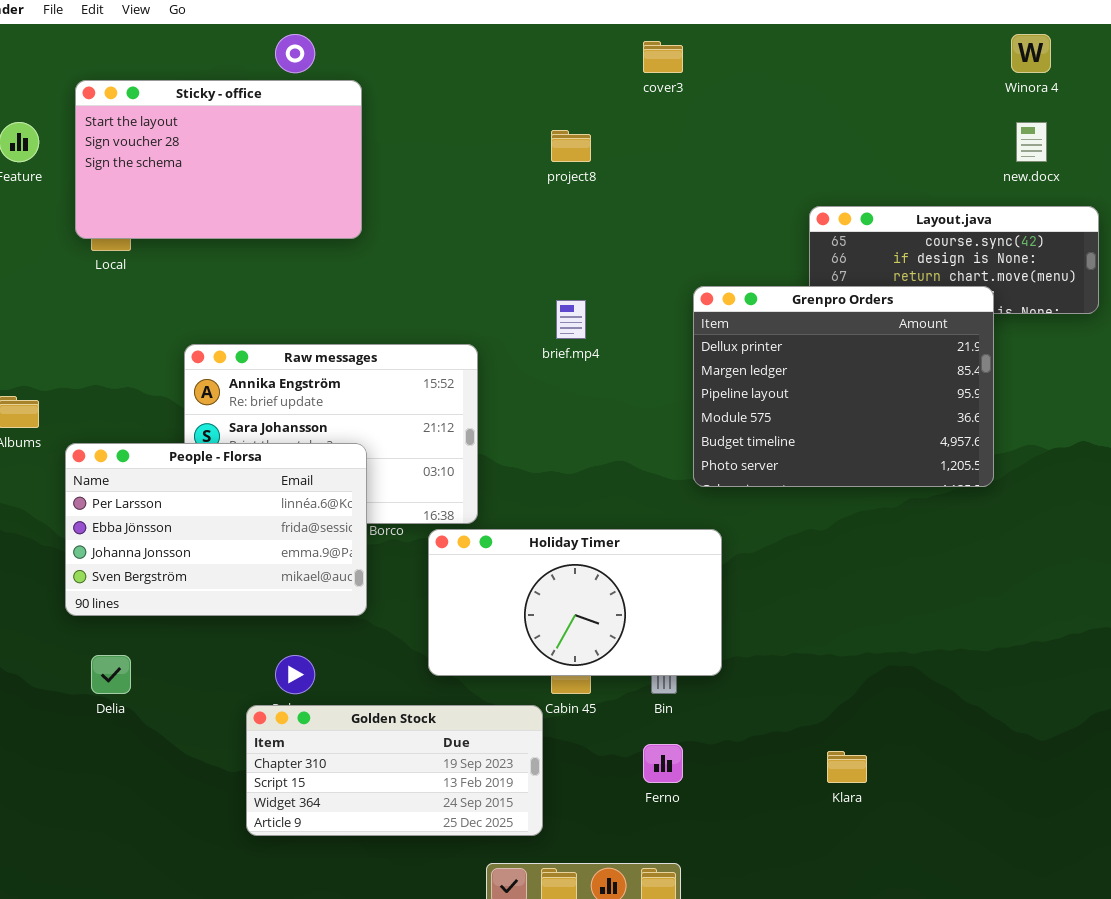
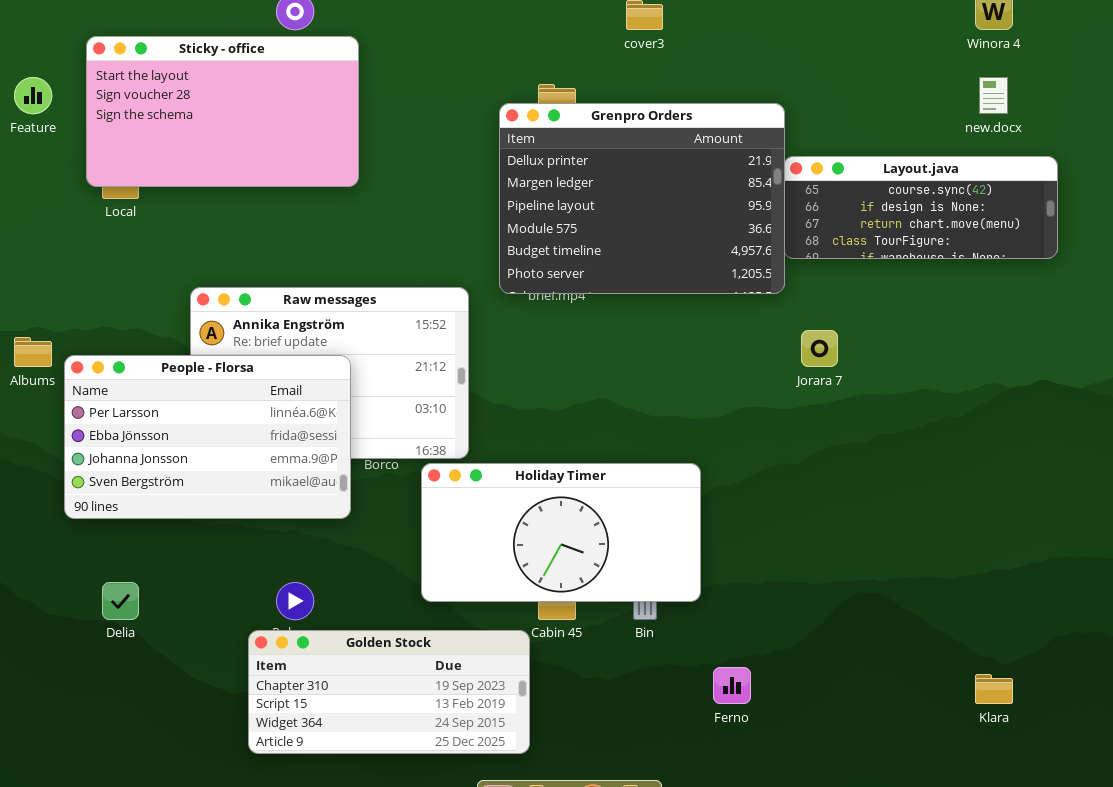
Grenpro Orders: [693,286,994,487] -> [499,103,785,294], moved
People - Florsa: [65,443,367,616] -> [64,355,351,519], moved
Ferno: [643,744,683,783] -> [713,667,751,704], moved
Klara: [827,751,867,783] -> [975,674,1013,704], moved

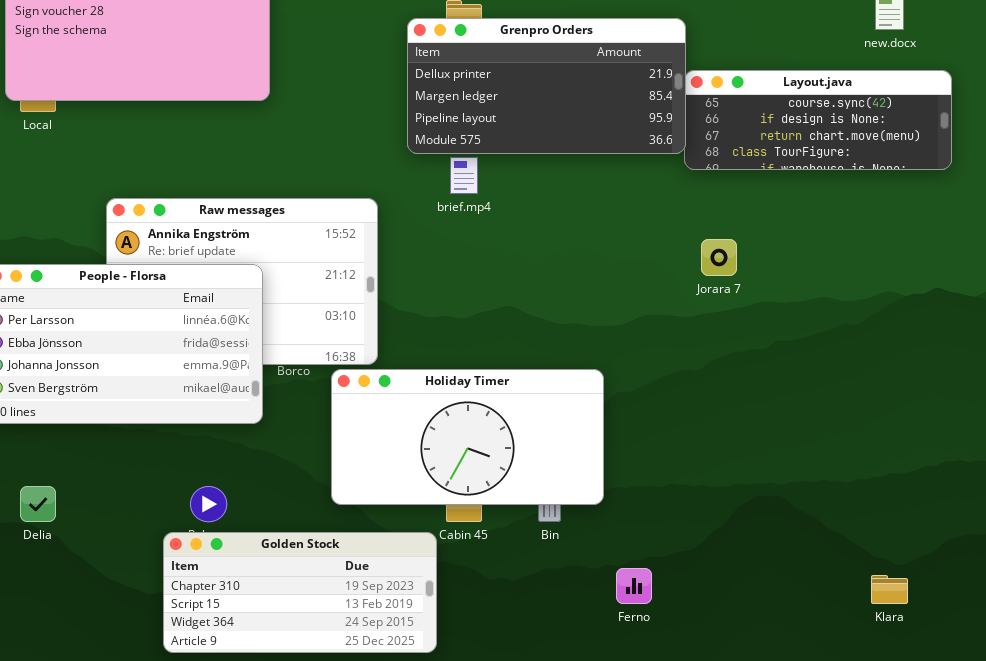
Grenpro Orders: [499,103,785,294] -> [407,18,686,154], resized

